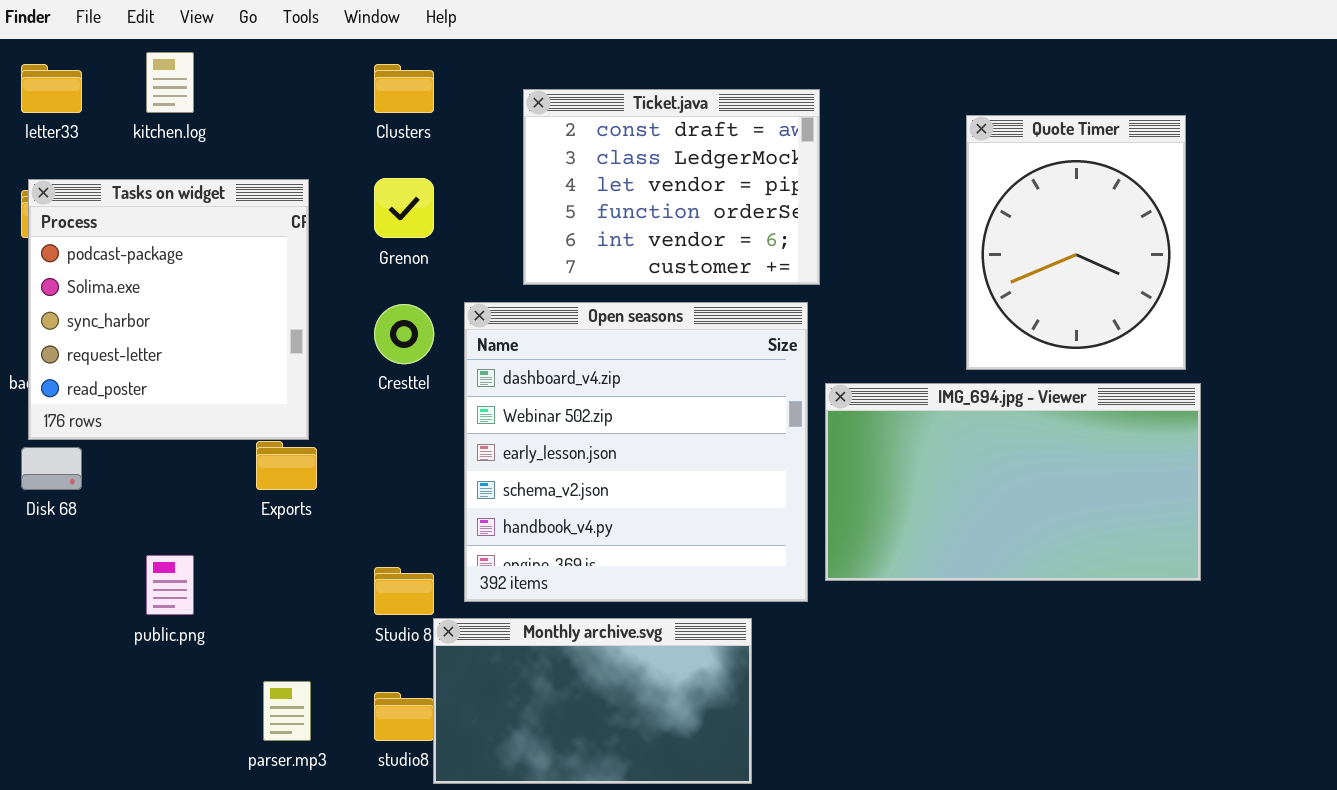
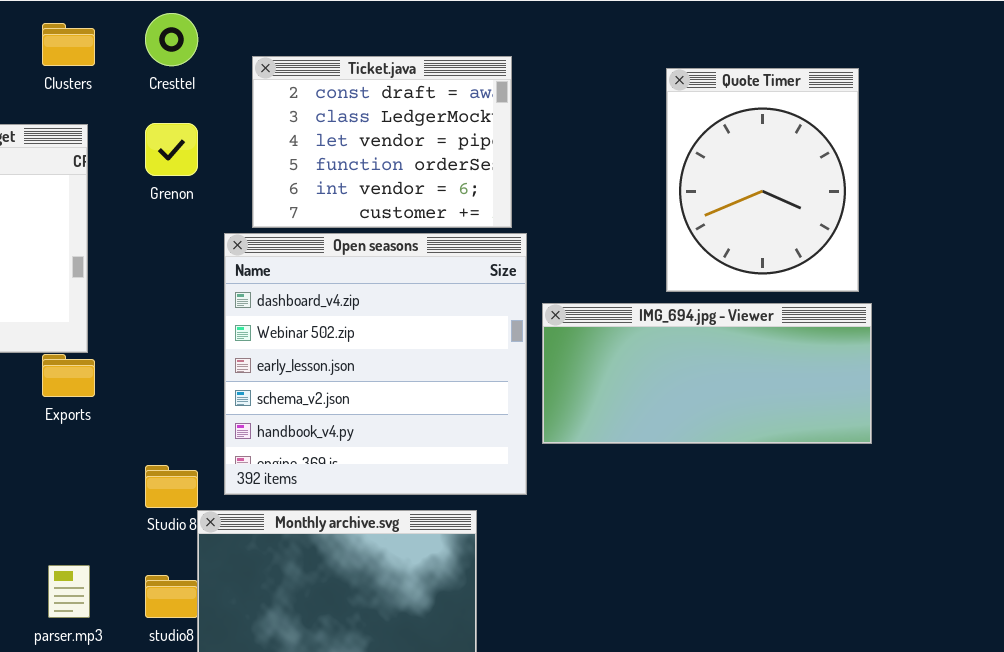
Clusters: [374,64,434,113] -> [42,23,95,66], moved
Ticket.java: [523,89,820,285] -> [252,56,512,228], moved
Cresttel: [374,304,434,364] -> [145,13,198,66], moved
IMG_694.jpg - Viewer: [825,383,1201,581] -> [542,303,872,444], resized

